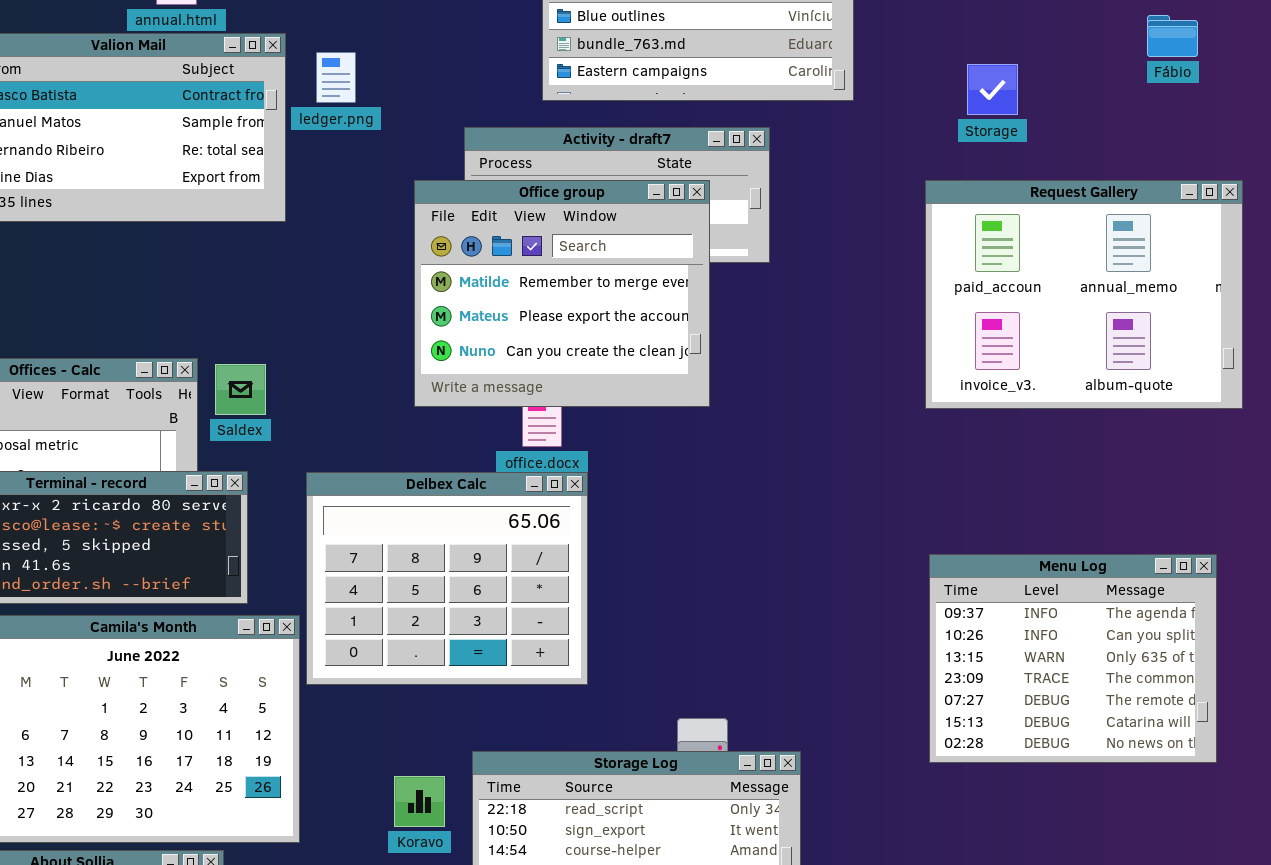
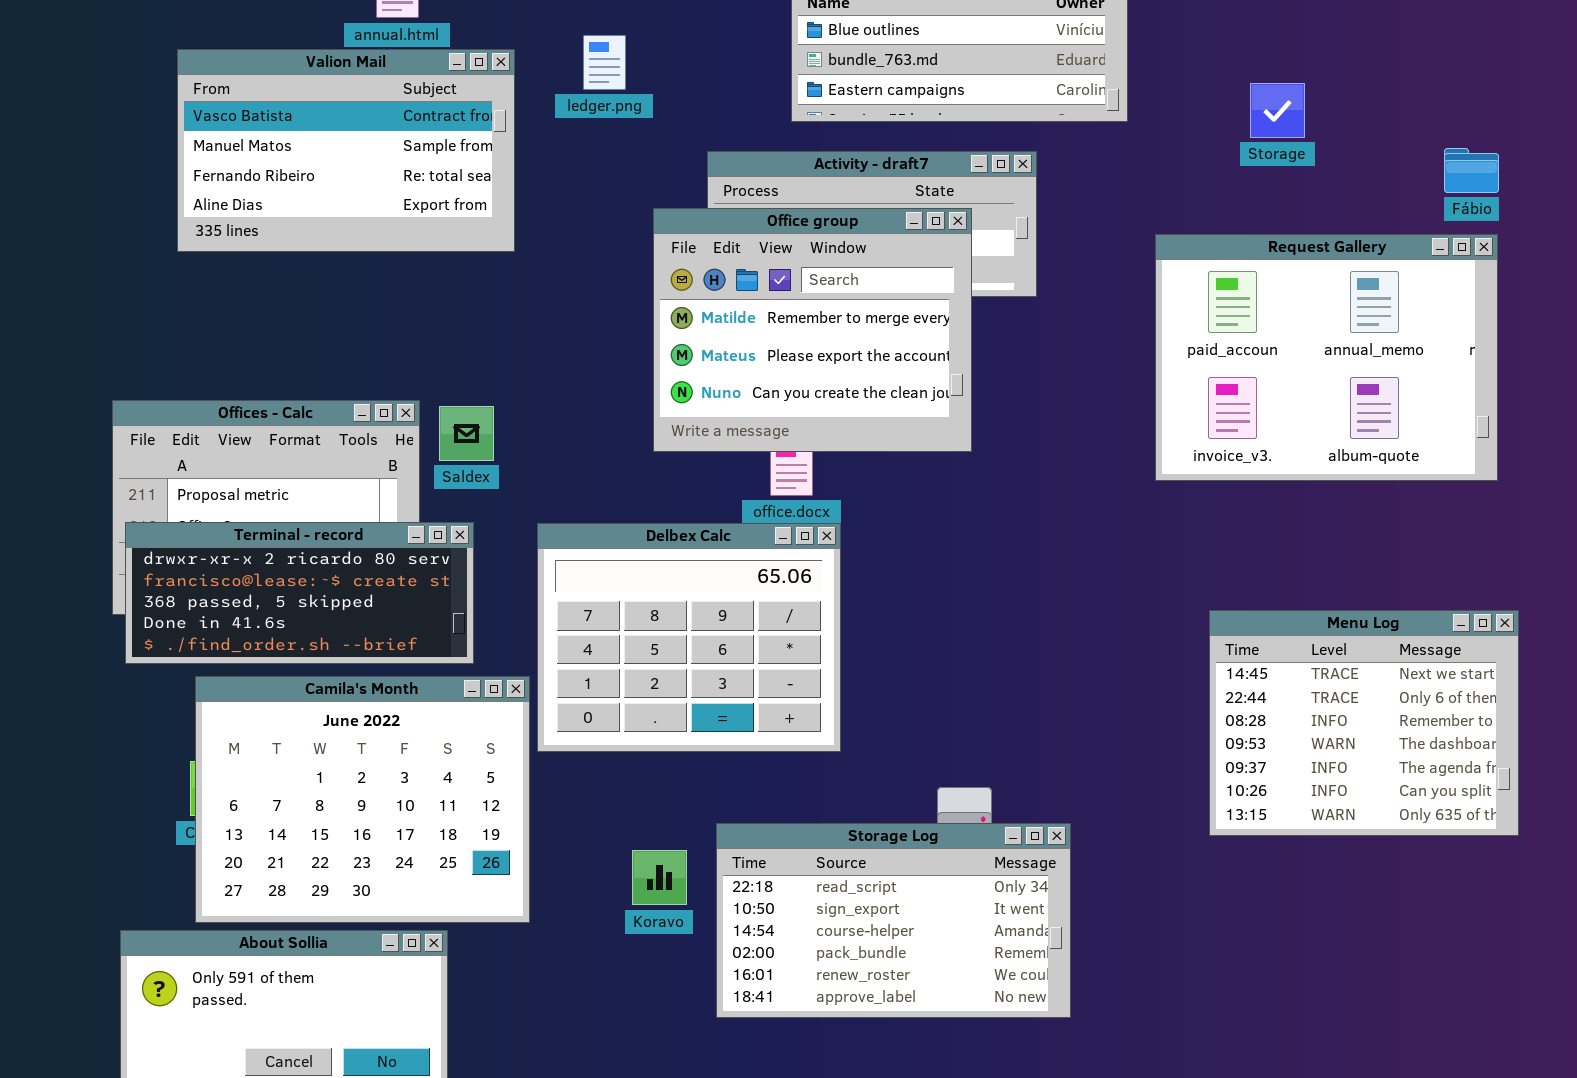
Fábio: [1147,15,1198,57] -> [1444,148,1499,193], moved
ledger.png: [316,52,356,103] -> [583,35,626,90], moved
Request Gallery: [925,180,1243,409] -> [1155,234,1498,481], moved
Menu Log: [929,554,1217,763] -> [1209,610,1519,836], scrolled up 4 rows

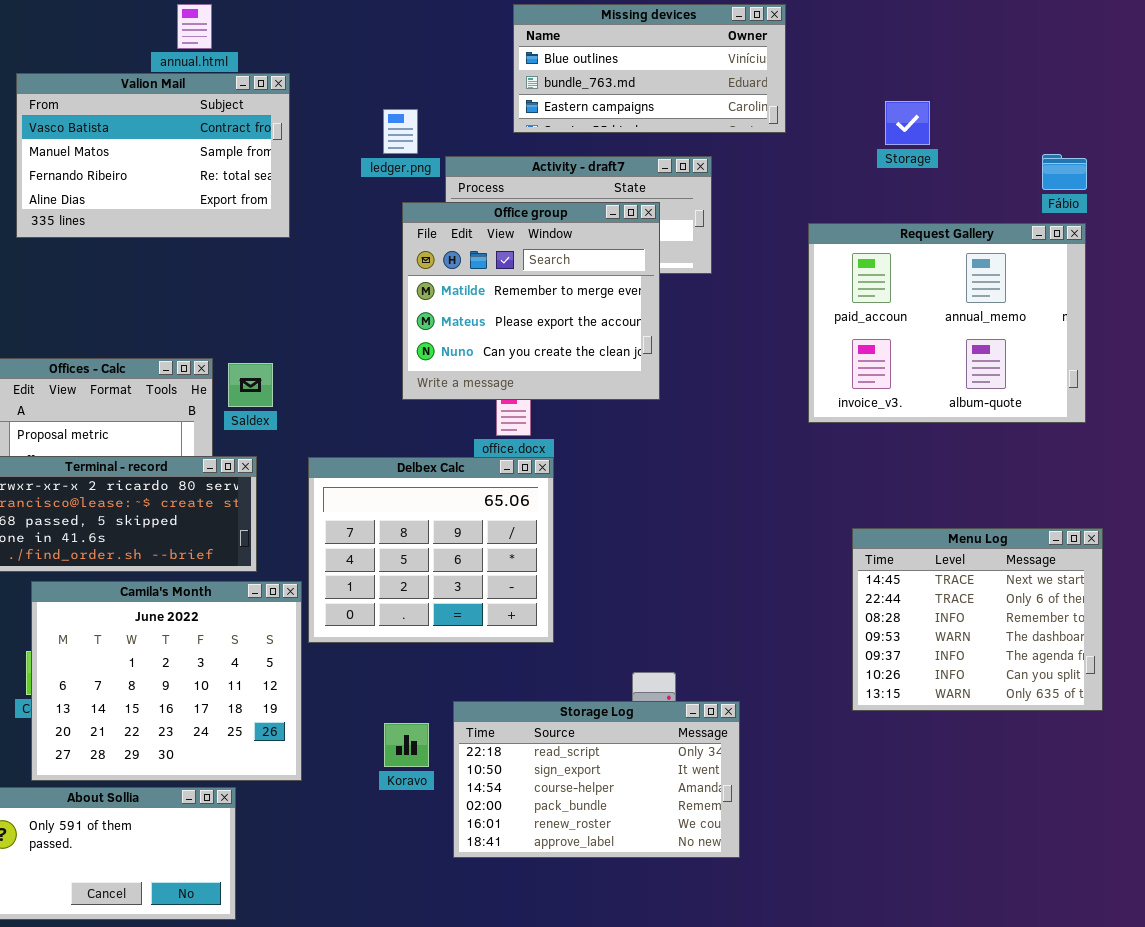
ledger.png: [583,35,626,90] -> [383,109,418,154], moved

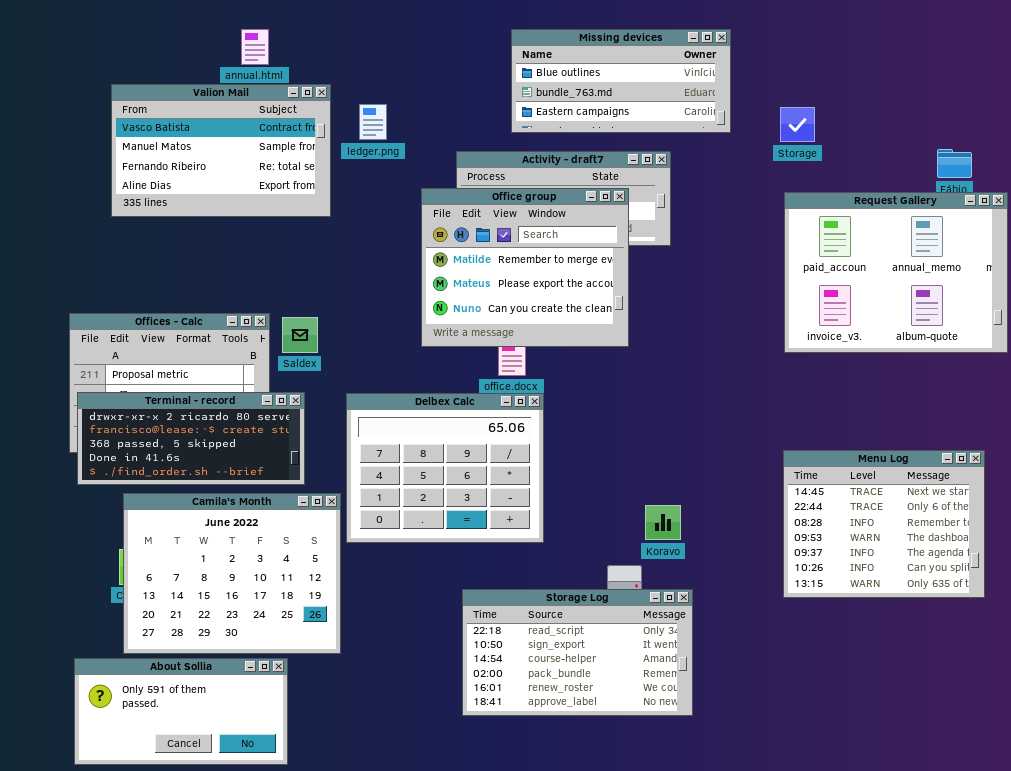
Storage: [885,101,930,145] -> [780,107,815,142], moved
ledger.png: [383,109,418,154] -> [359,104,387,140], moved
Request Gallery: [808,223,1086,423] -> [784,192,1008,353], moved
Koravo: [384,723,429,767] -> [645,505,681,540], moved

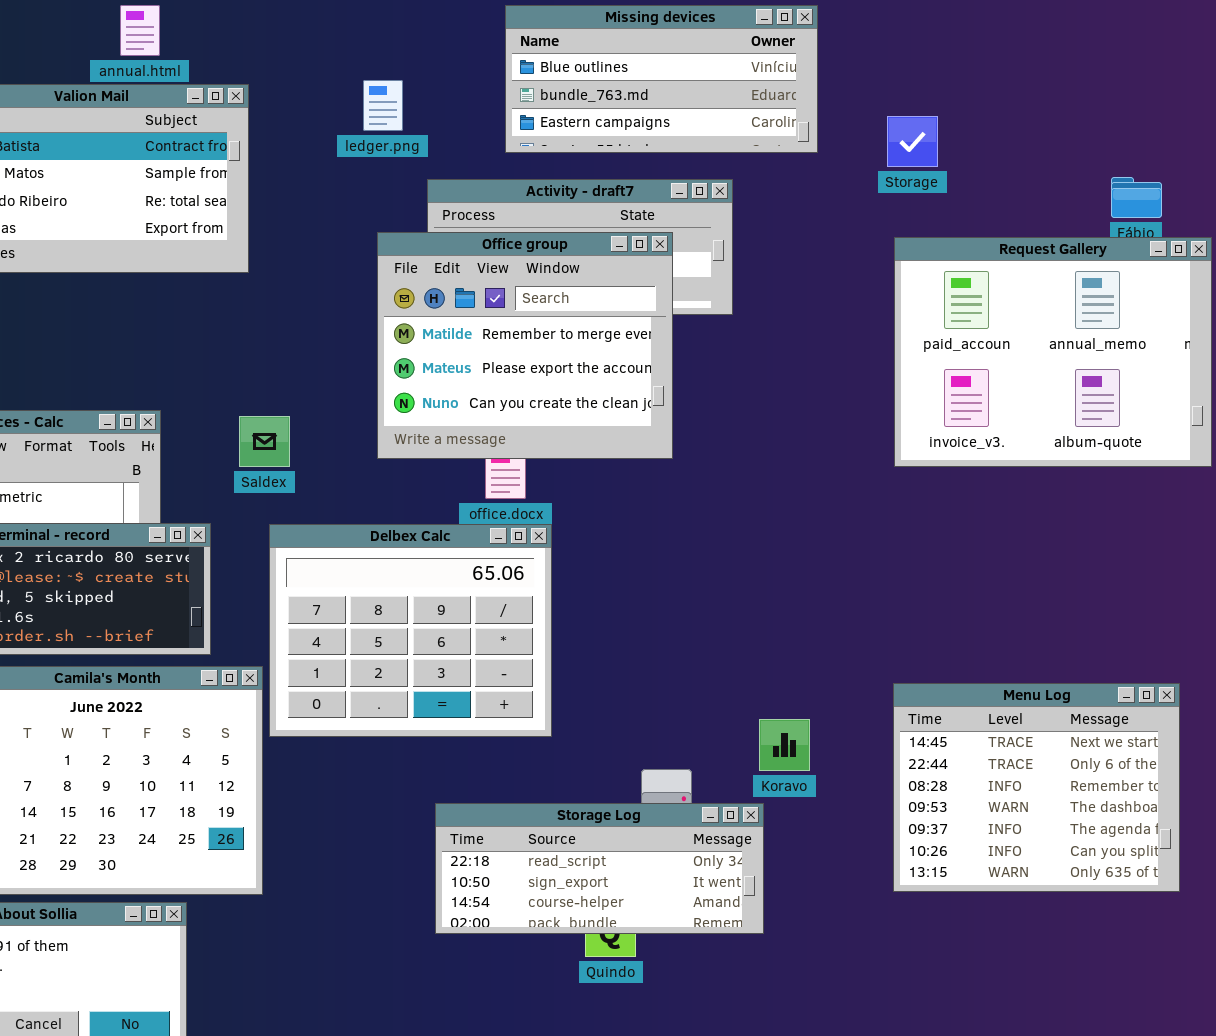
ledger.png: [359,104,387,140] -> [363,80,403,131], moved
Saldex: [282,317,318,353] -> [239,416,290,467], moved
Menu Log: [783,450,985,598] -> [893,683,1180,892], moved
Koravo: [645,505,681,540] -> [759,719,810,771], moved
Storage Log: [462,589,693,716] -> [435,803,764,934], resized

